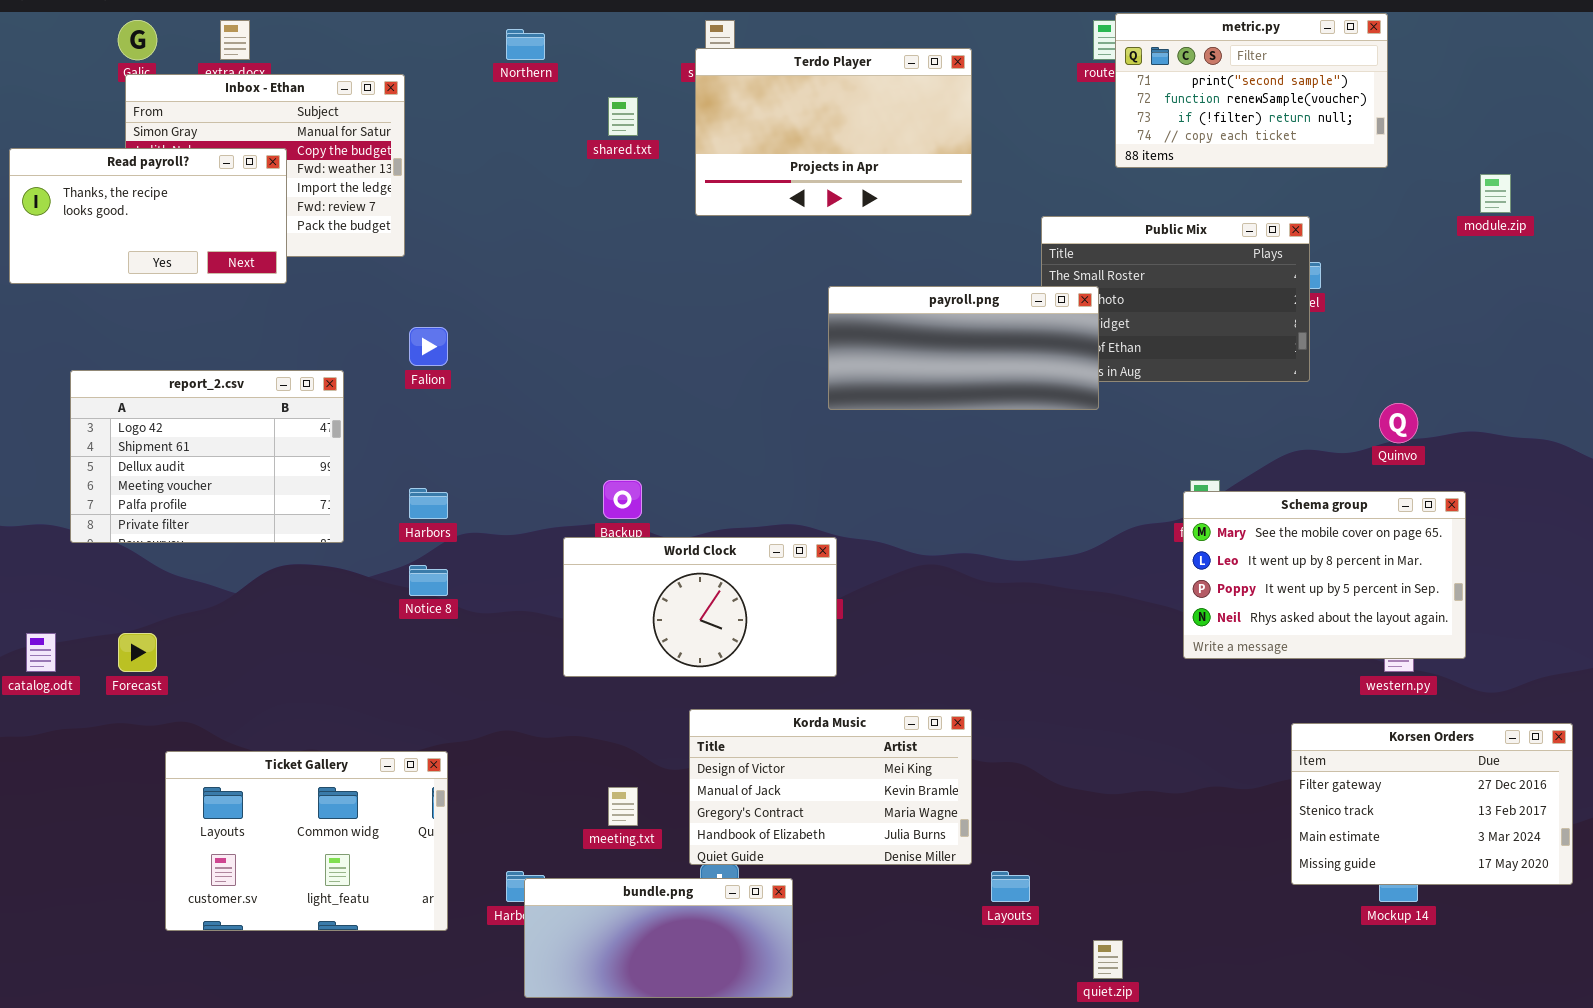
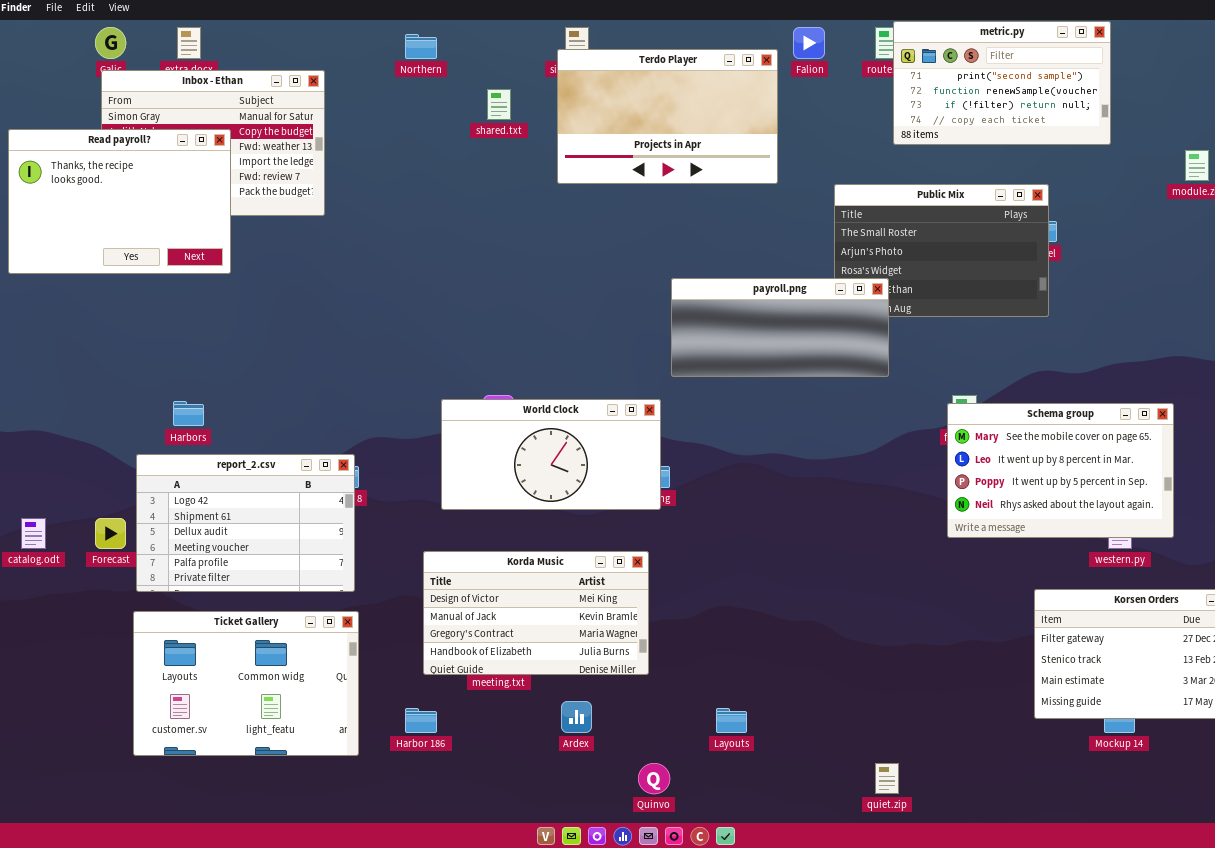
Read payroll?: [9,148,287,284] -> [8,129,231,274], resized
payroll.png: [828,286,1099,410] -> [671,278,889,377], moved
Falion: [409,327,448,366] -> [793,27,825,59], moved
report_2.csv: [70,370,344,543] -> [136,454,355,592], moved
Quinvo: [1379,403,1418,443] -> [638,763,670,794], moved
Harbors: [409,488,448,519] -> [173,401,204,426], moved
World Clock: [563,537,837,677] -> [441,399,661,510], moved
Korda Music: [689,709,972,865] -> [423,551,649,675], moved
Layouts: [991,871,1030,902] -> [716,708,747,733], moved
bundle.png: [524,878,793,998] -> none, closed

